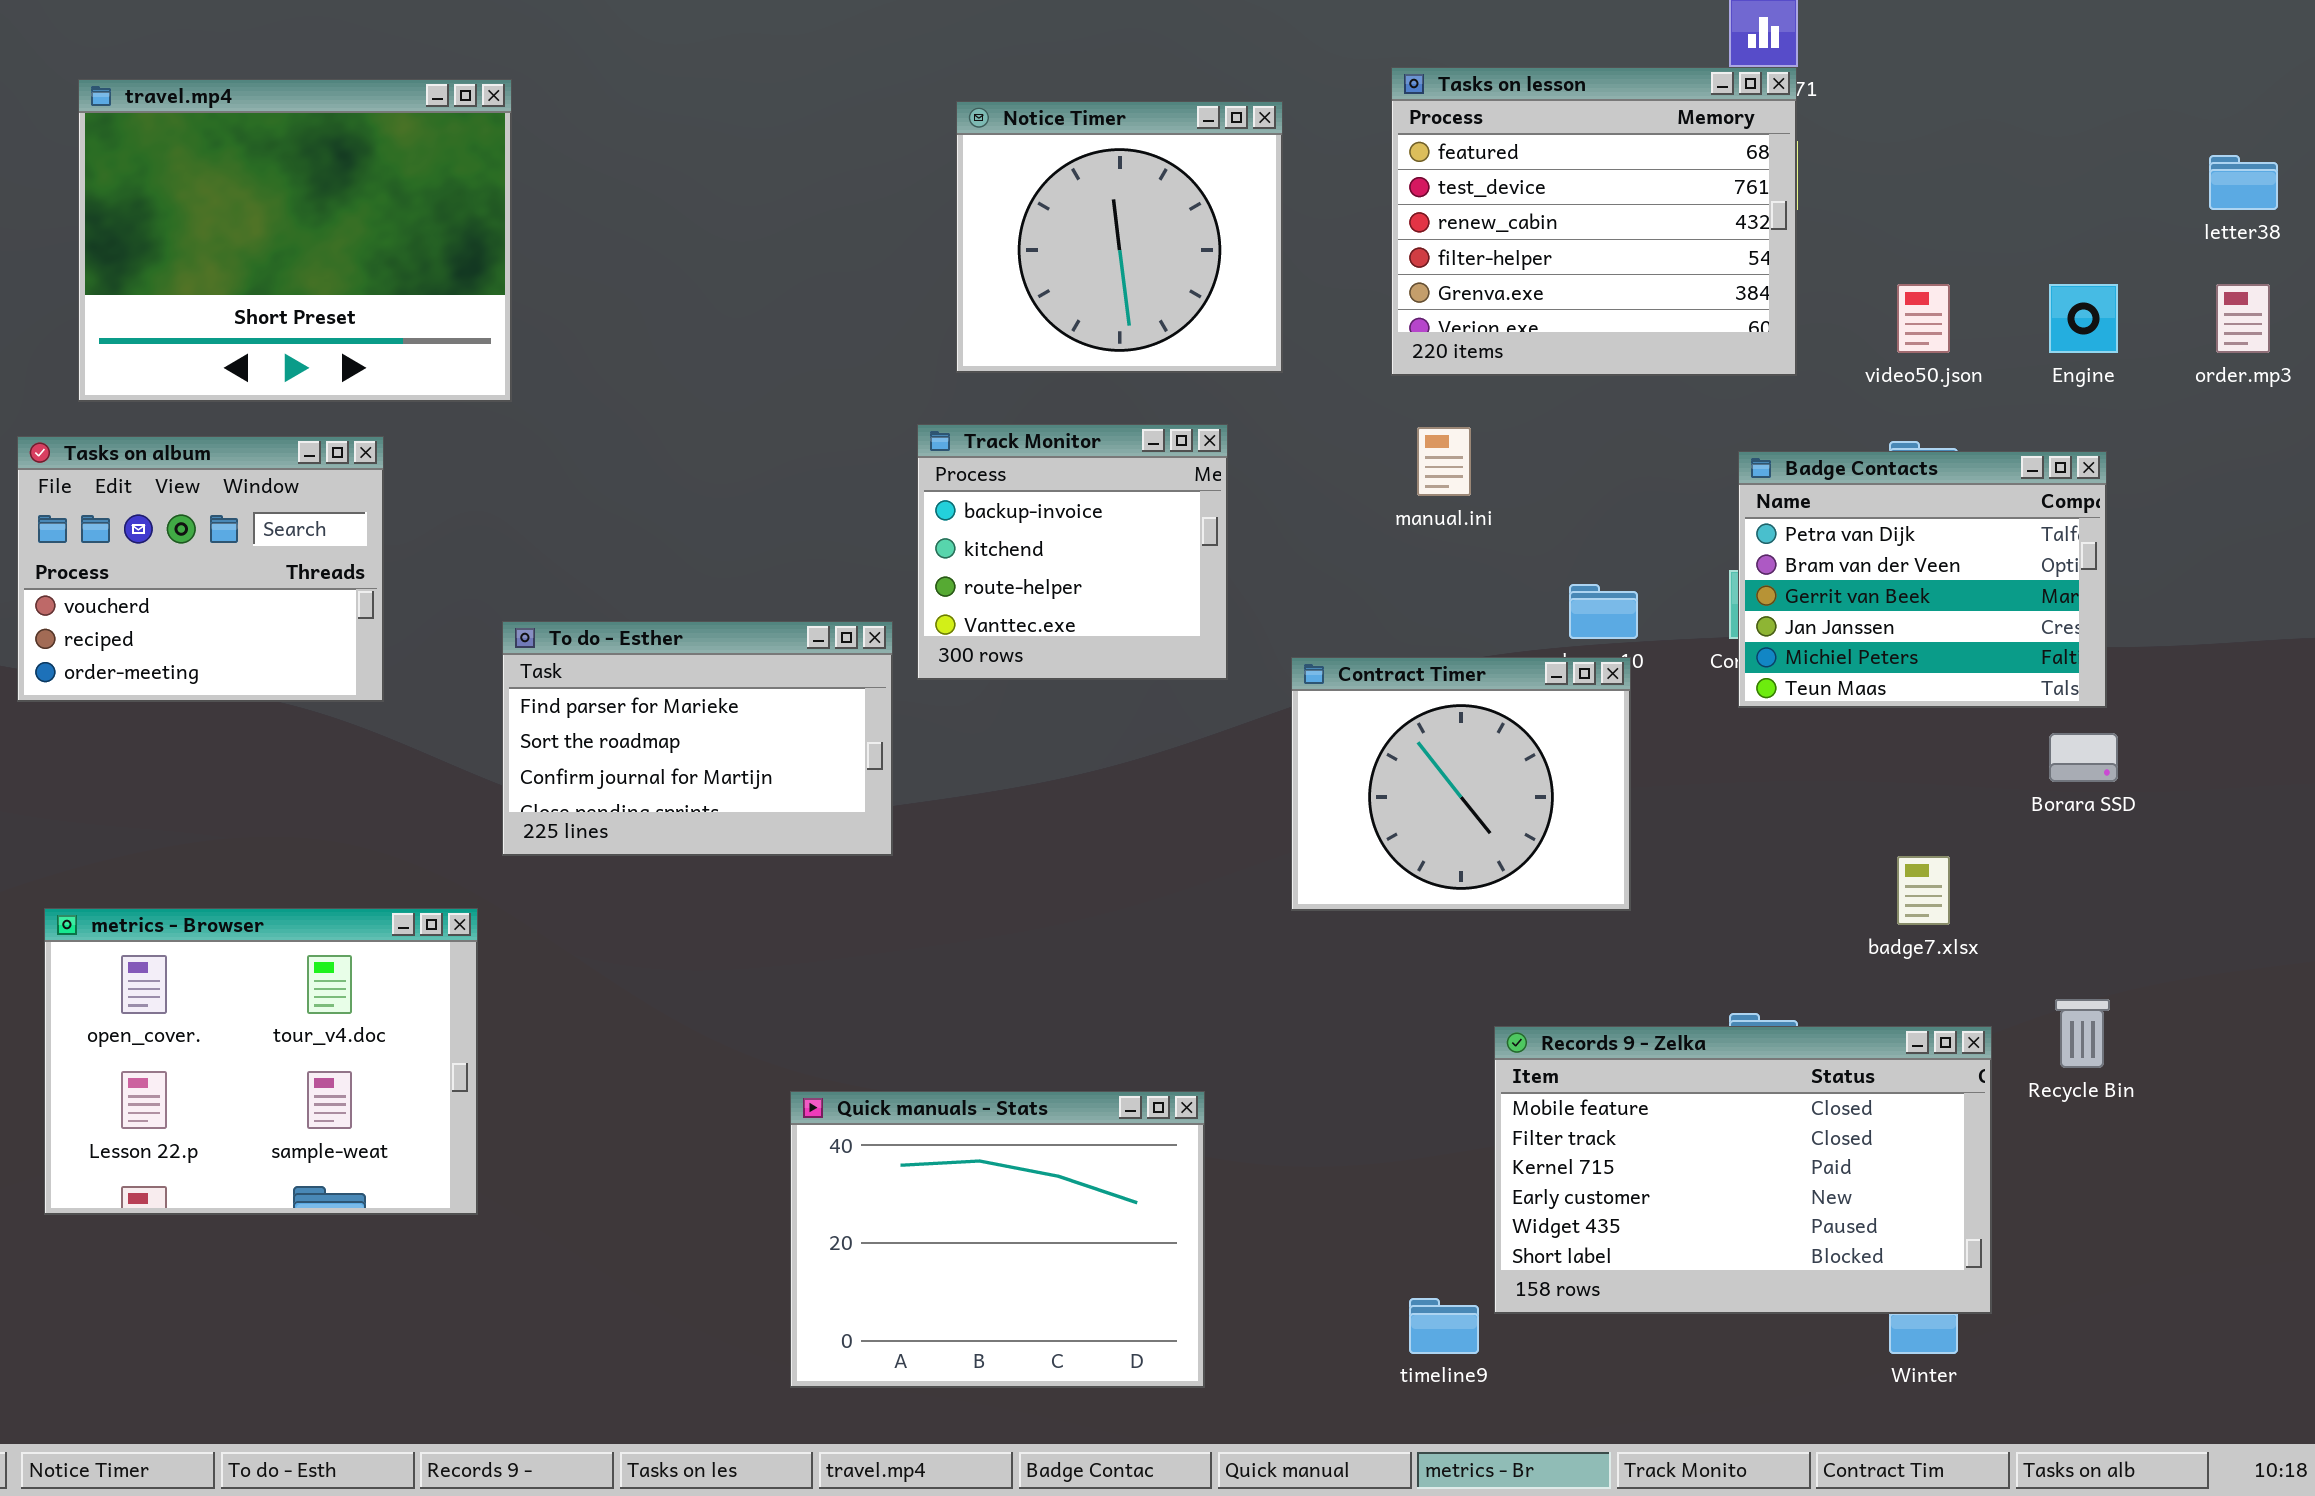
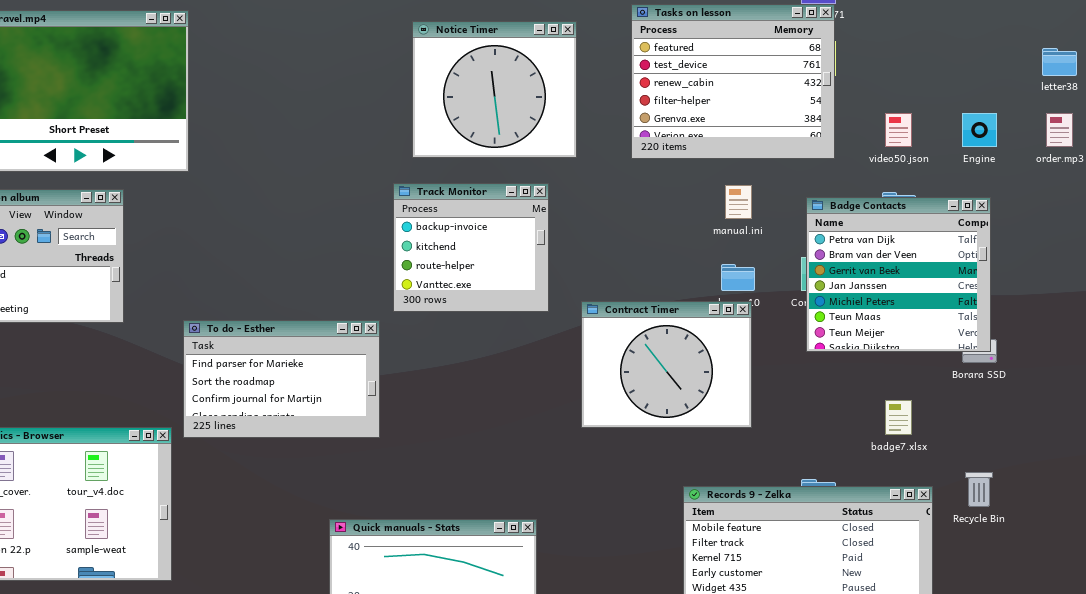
manual.ini: [1417,427,1471,496] -> [725,185,752,219], moved
Badge Contacts: [1738,451,2107,708] -> [806,197,991,352], resized
To do - Esther: [502,621,893,856] -> [183,320,380,438], moved

